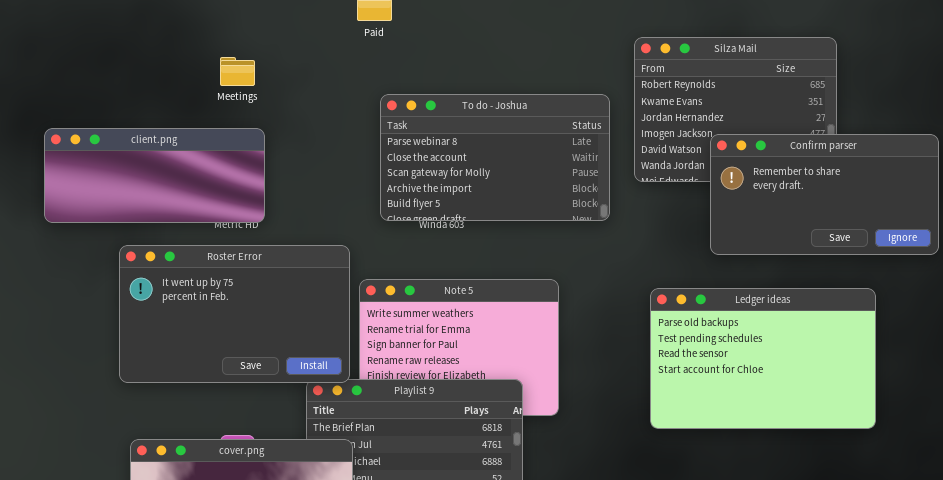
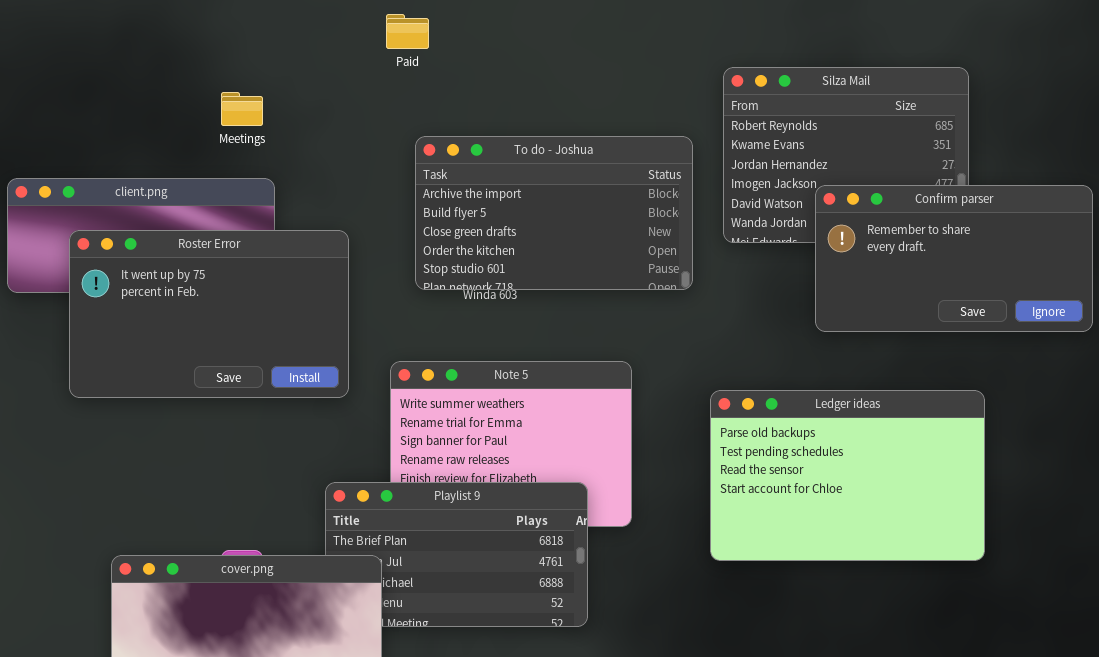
To do - Joshua: [380,94,610,221] -> [415,136,693,290], scrolled down 3 rows
Roster Error: [119,245,350,383] -> [69,230,349,398], moved
Ledger ideas: [650,288,876,429] -> [710,390,985,561], moved

